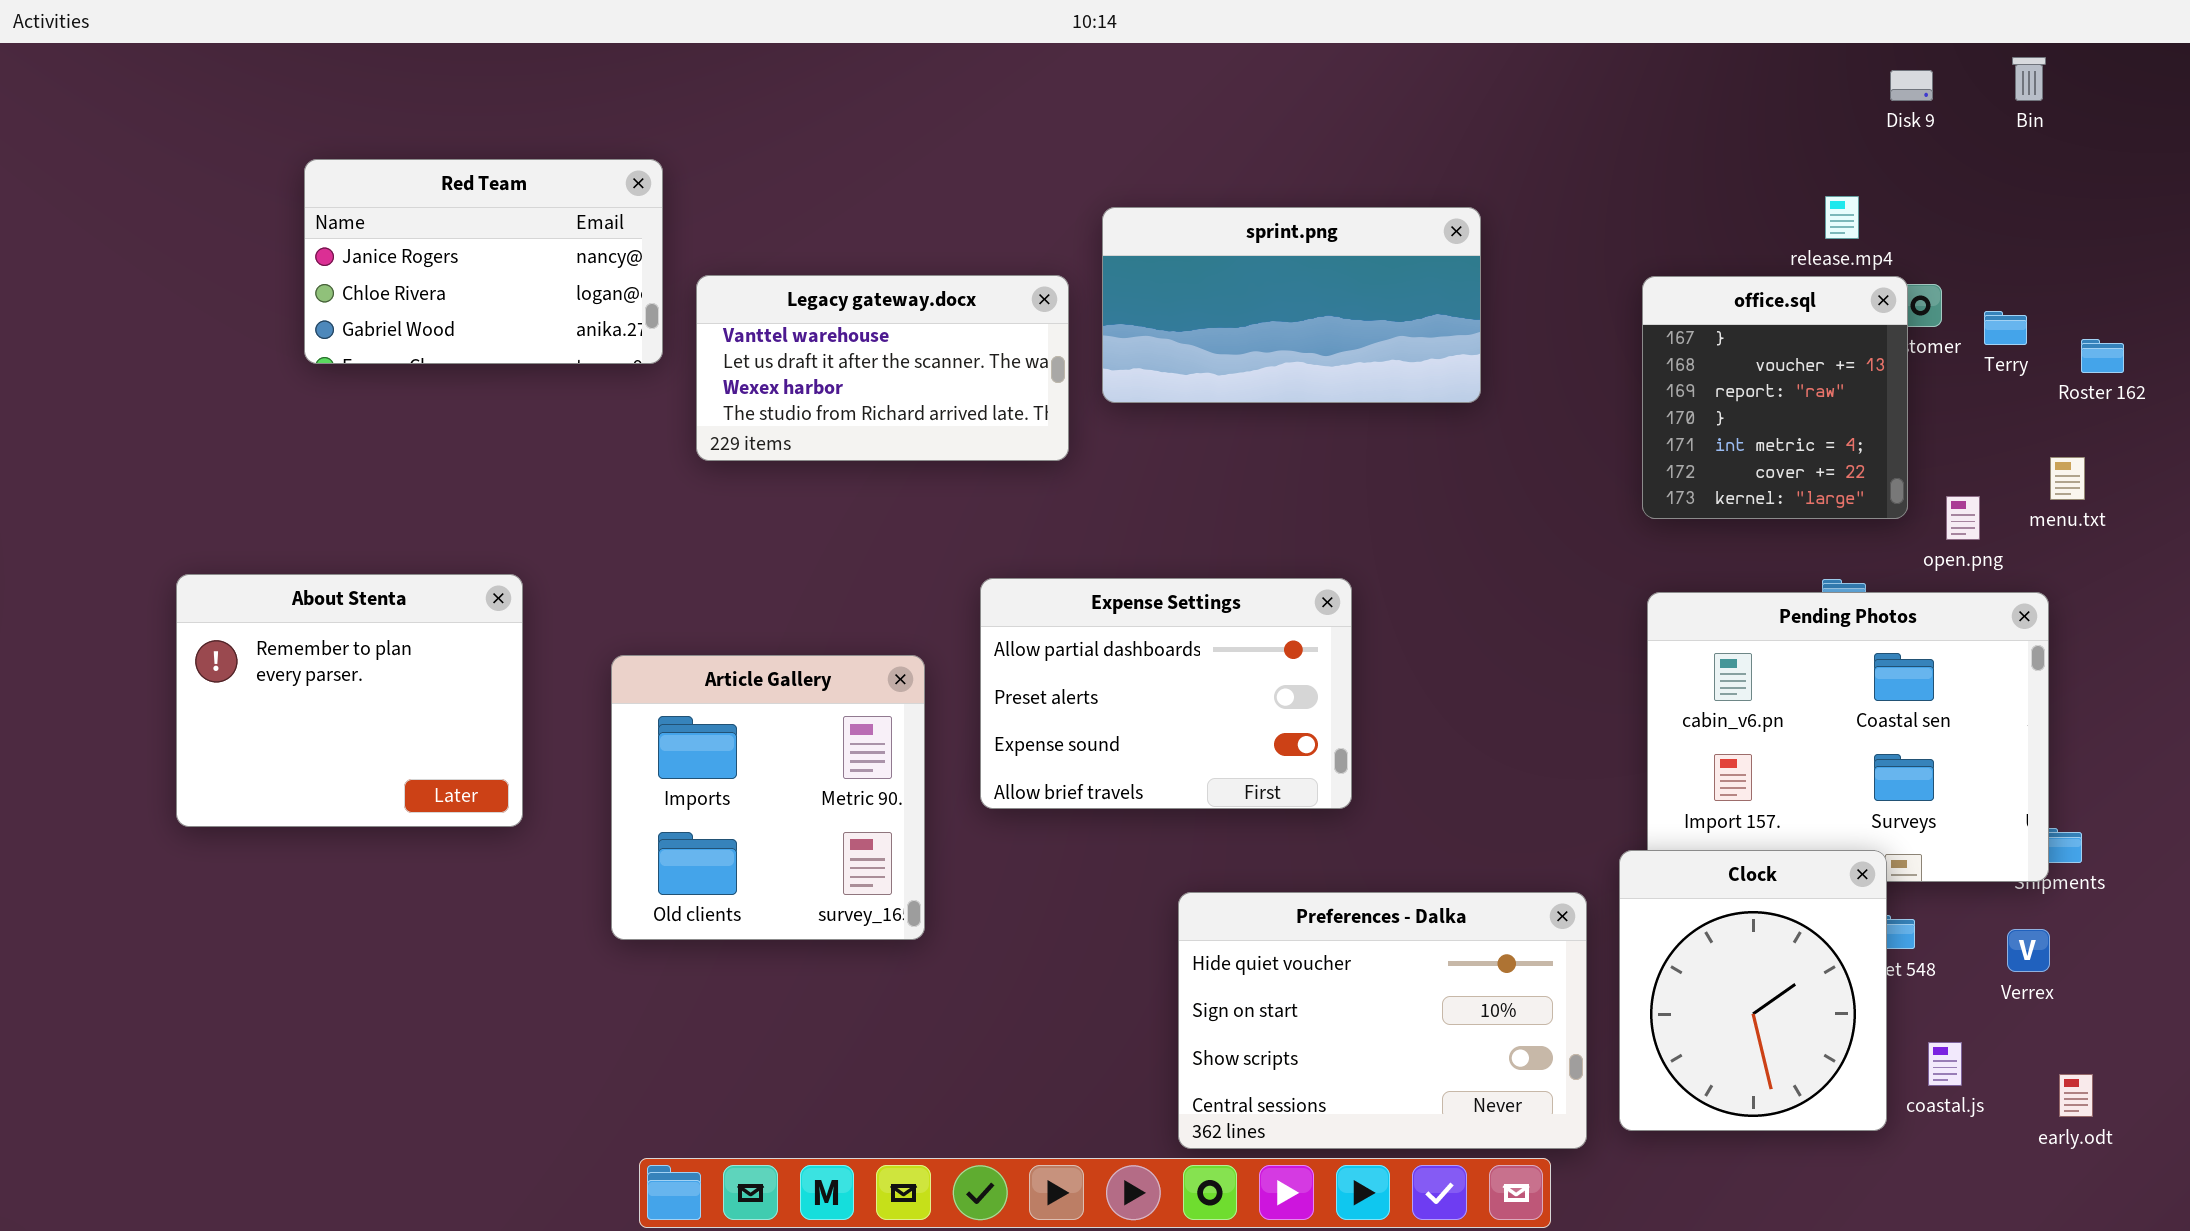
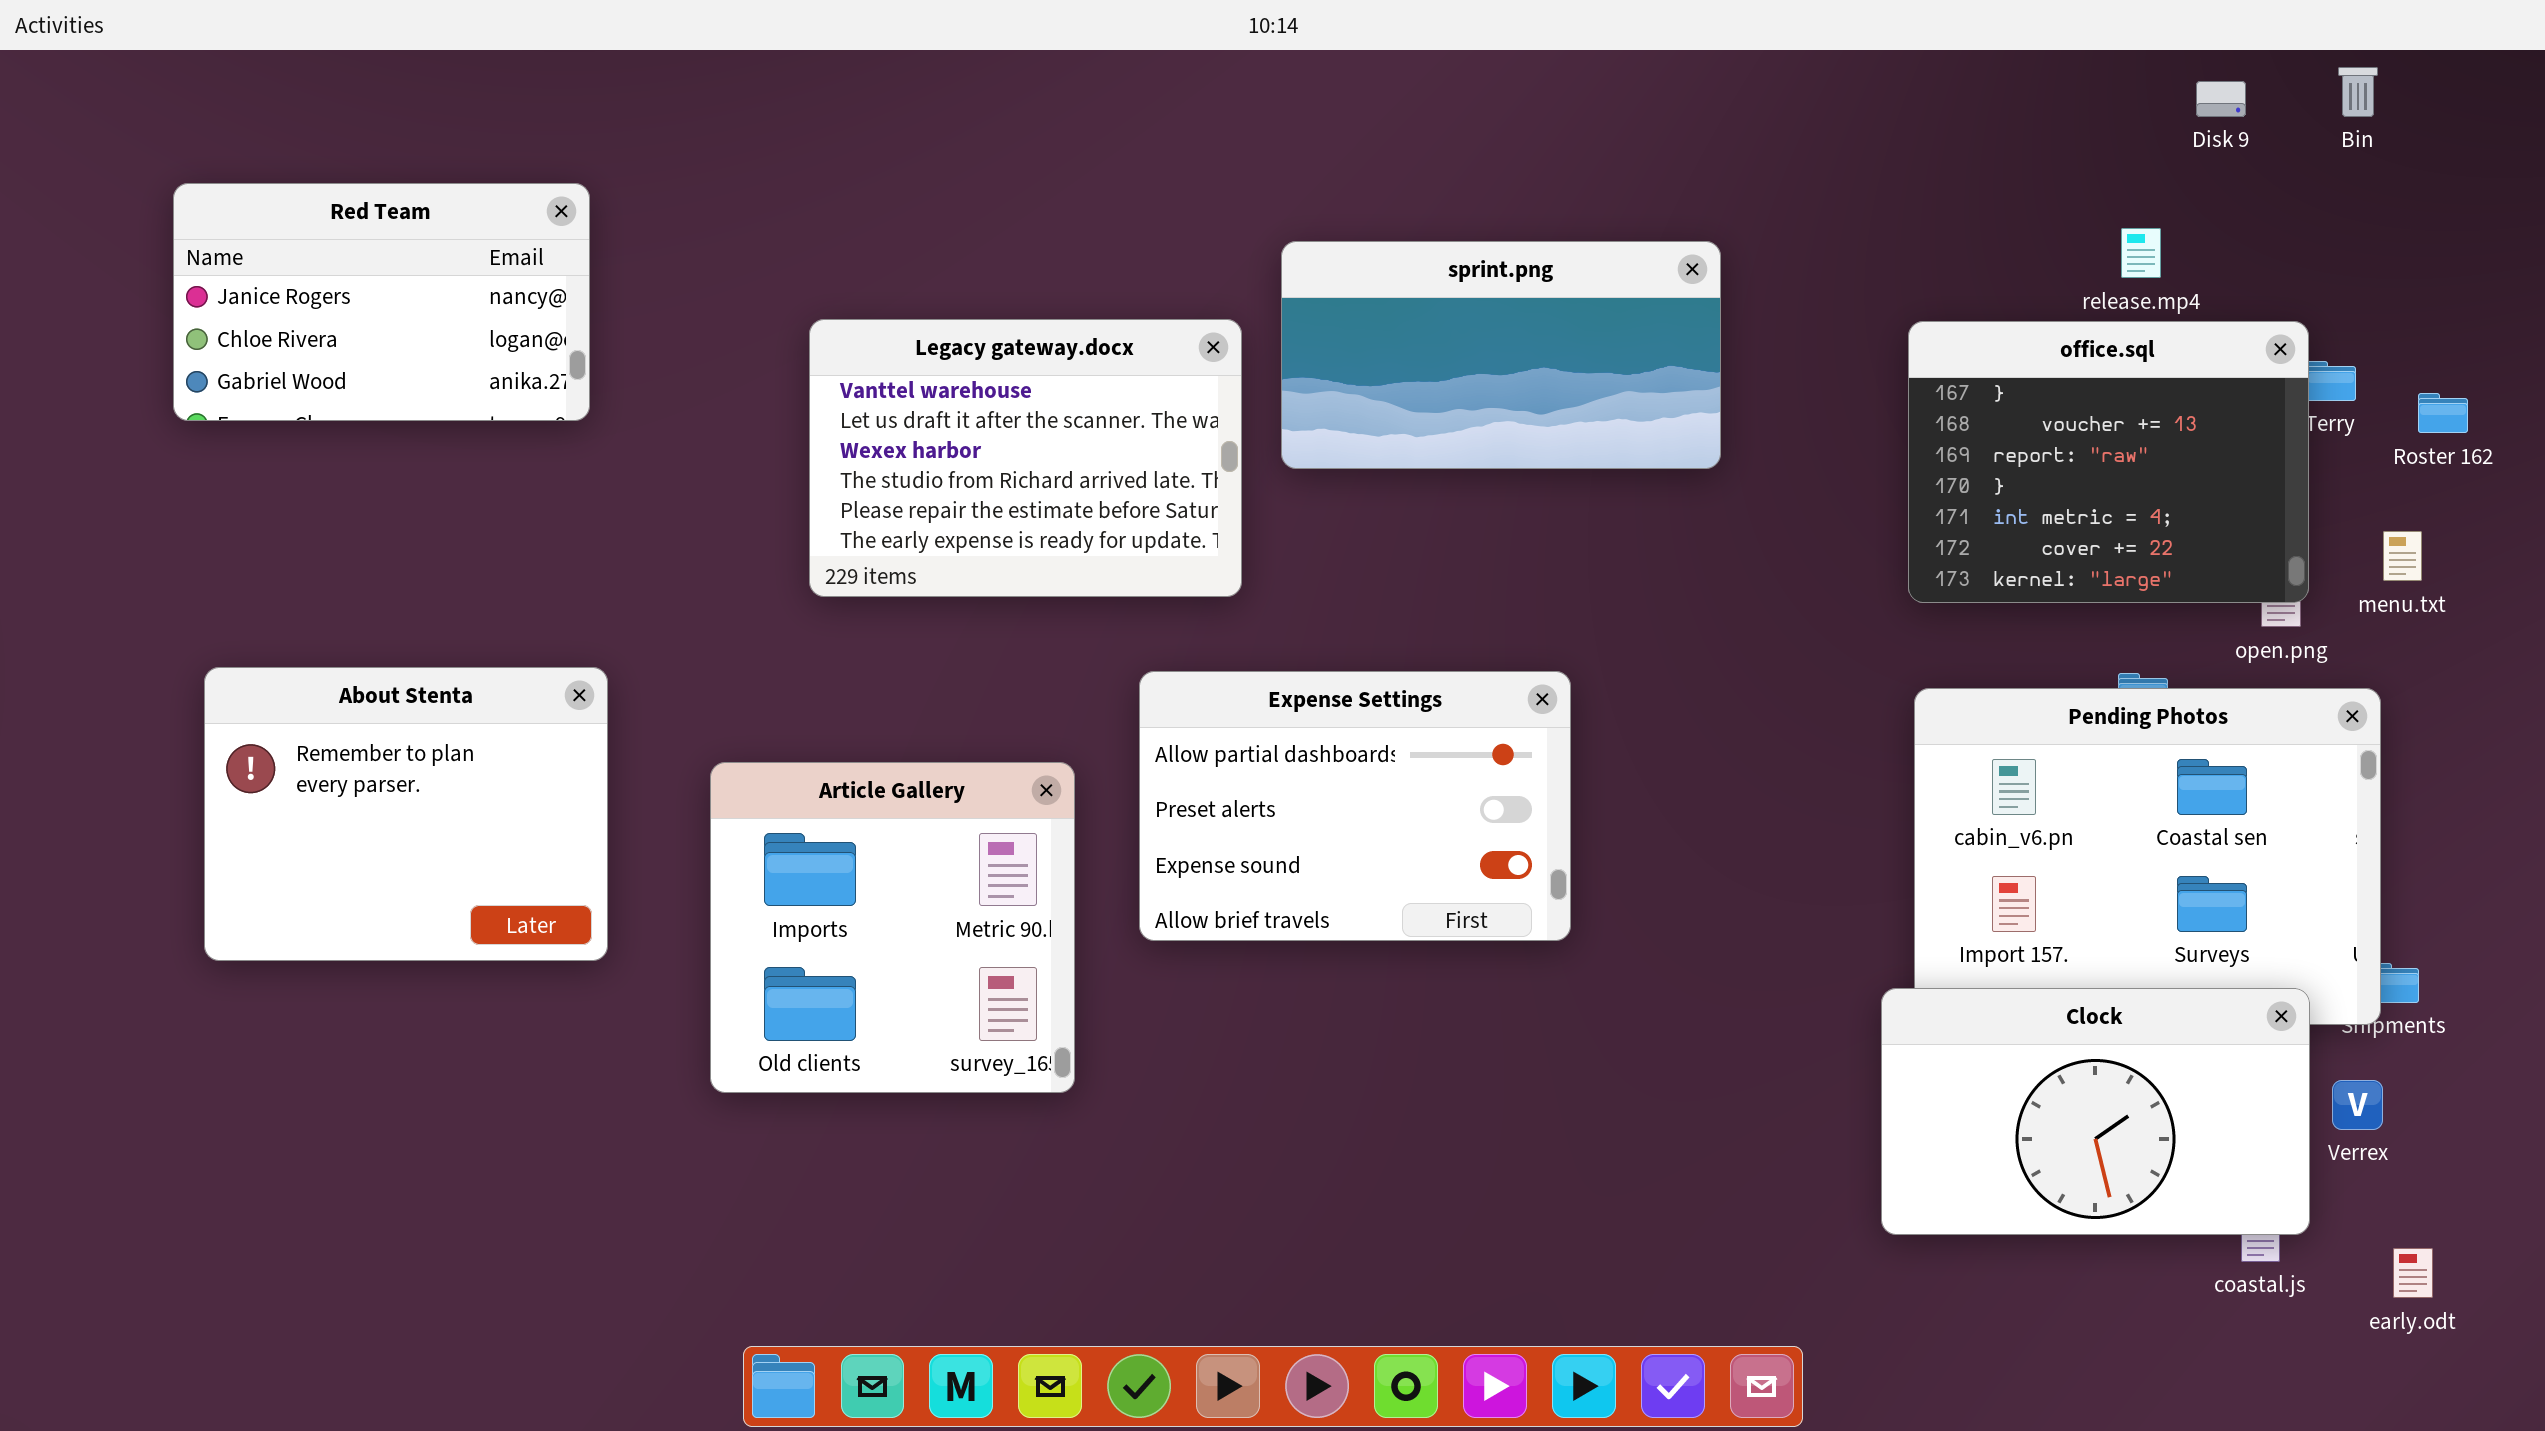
Red Team: [304,159,663,364] -> [173,183,590,421], moved
Legacy gateway.docx: [696,275,1069,461] -> [809,319,1242,597], resized
office.sql: [1642,276,1908,519] -> [1908,321,2309,603], resized
Clock: [1619,850,1887,1131] -> [1881,988,2310,1235], resized
Preferences - Dalka: [1178,892,1587,1149] -> none, closed

